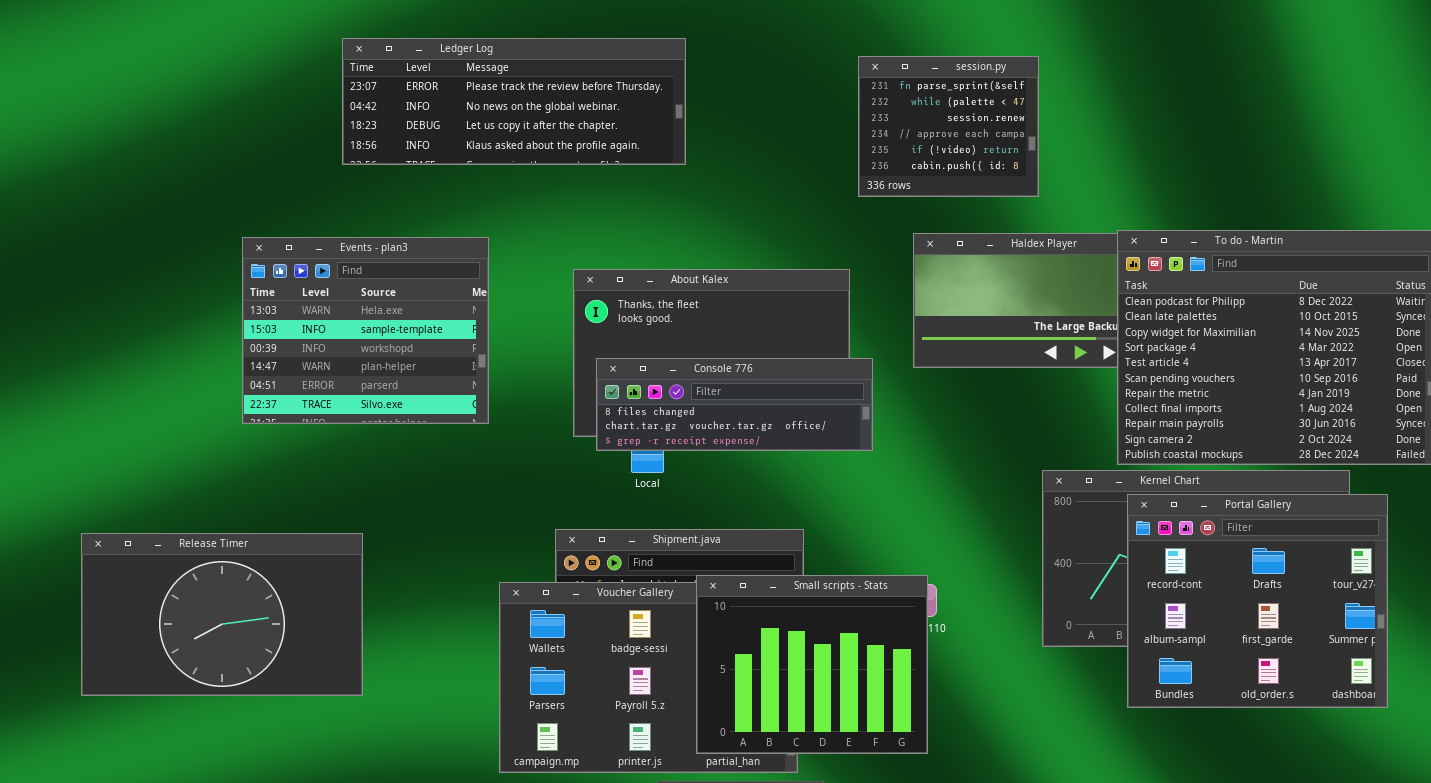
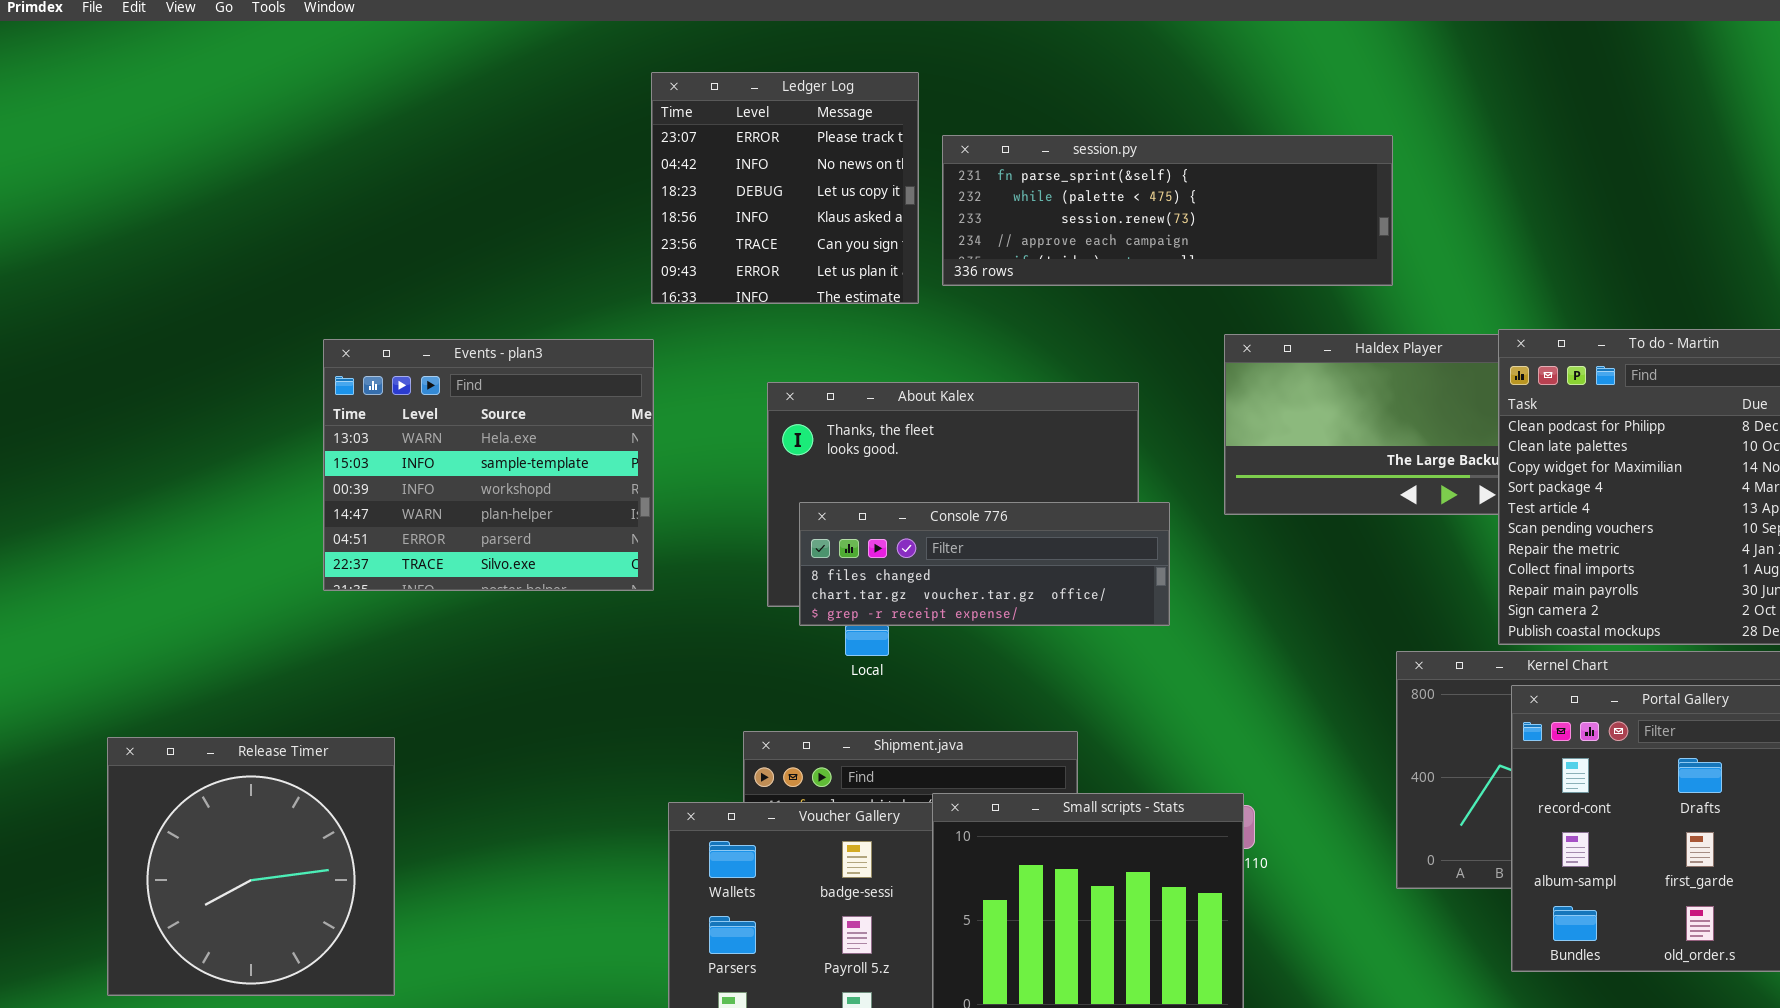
Ledger Log: [342,38,686,165] -> [651,72,919,304], resized
session.py: [858,56,1039,197] -> [942,135,1393,286], resized
Release Timer: [81,533,363,696] -> [107,737,395,996], resized

